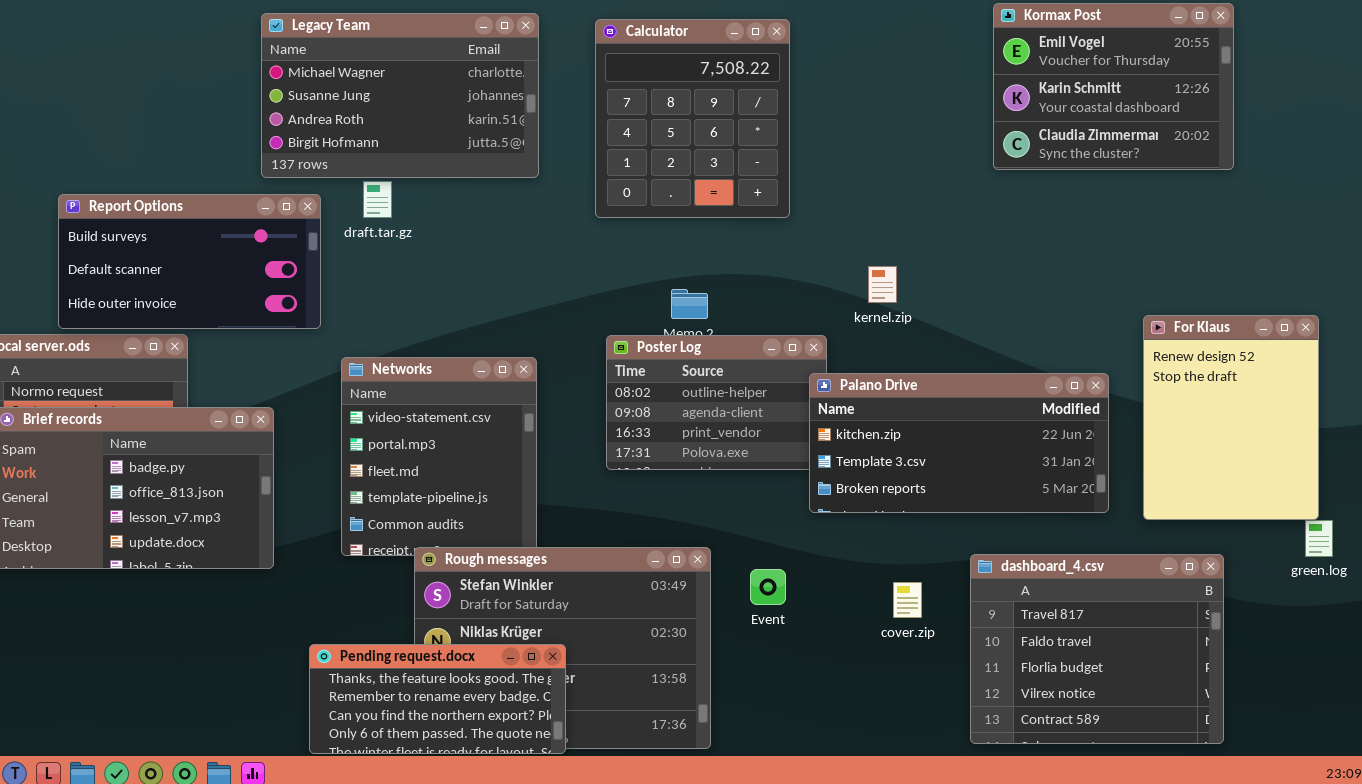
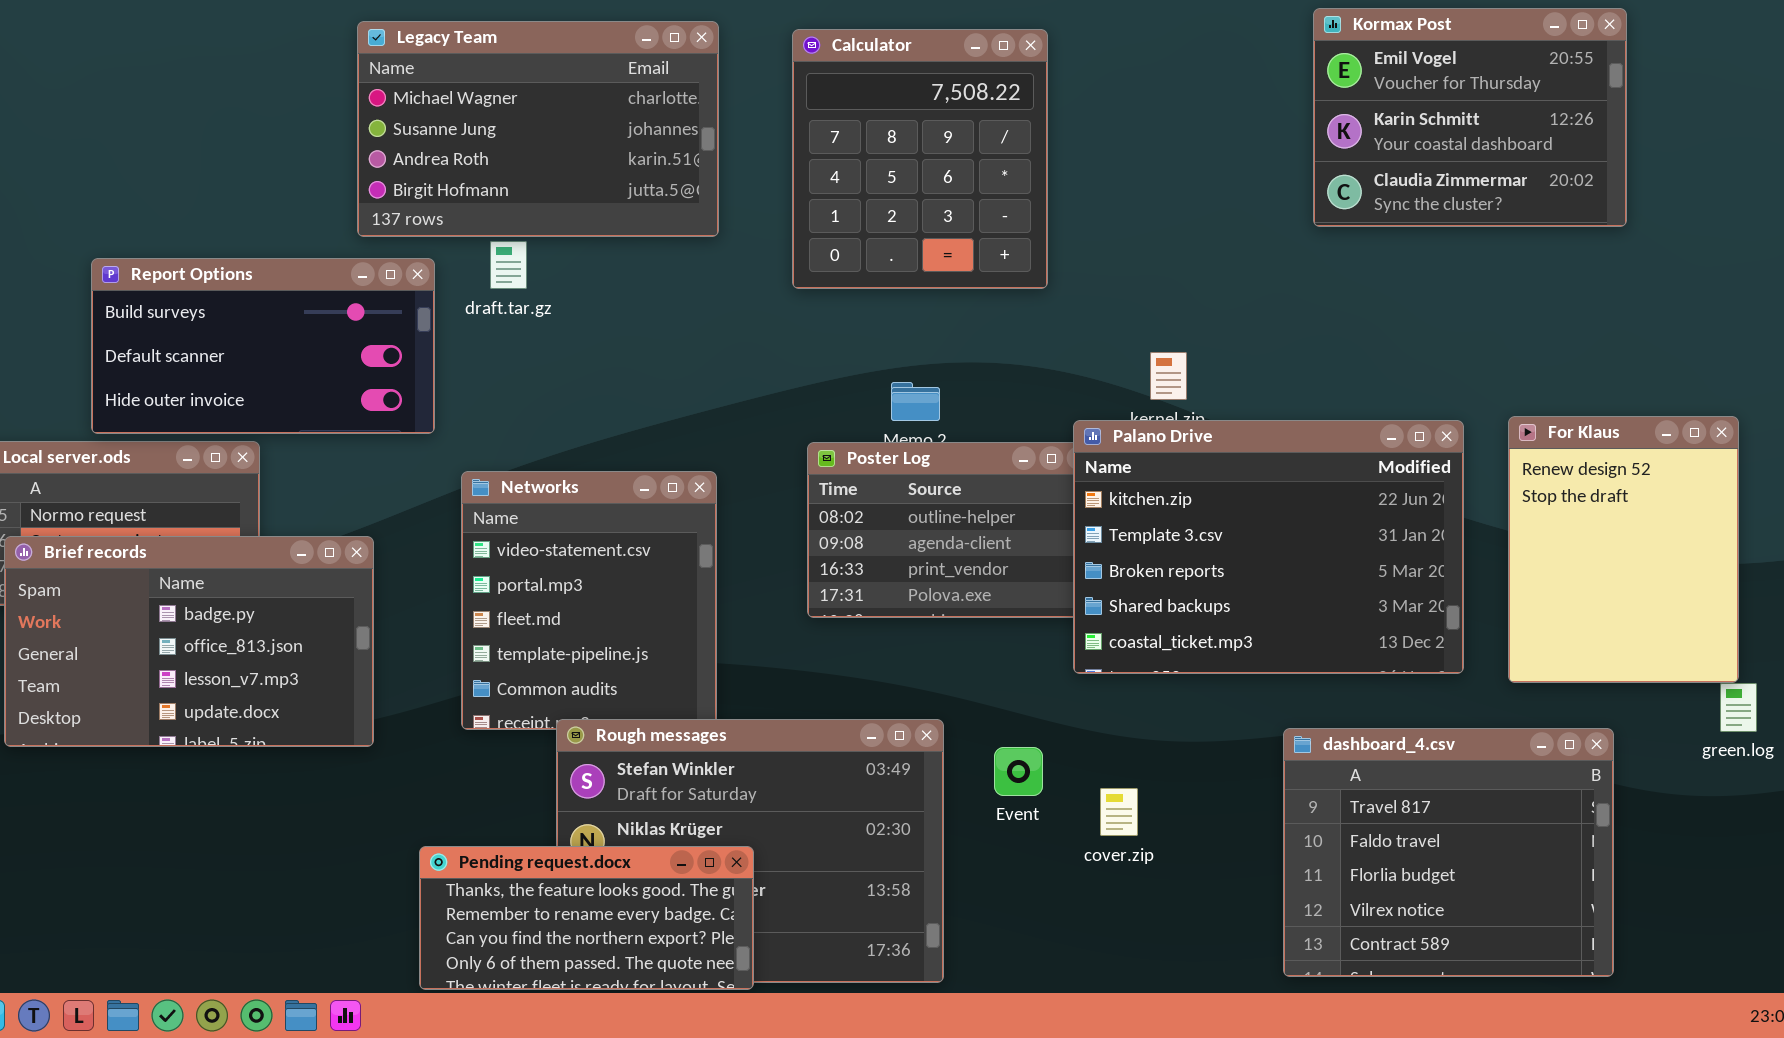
Palano Drive: [809,373,1109,513] -> [1073,420,1464,674], resized
cover.zip: [893,582,922,618] -> [1100,788,1138,836], moved

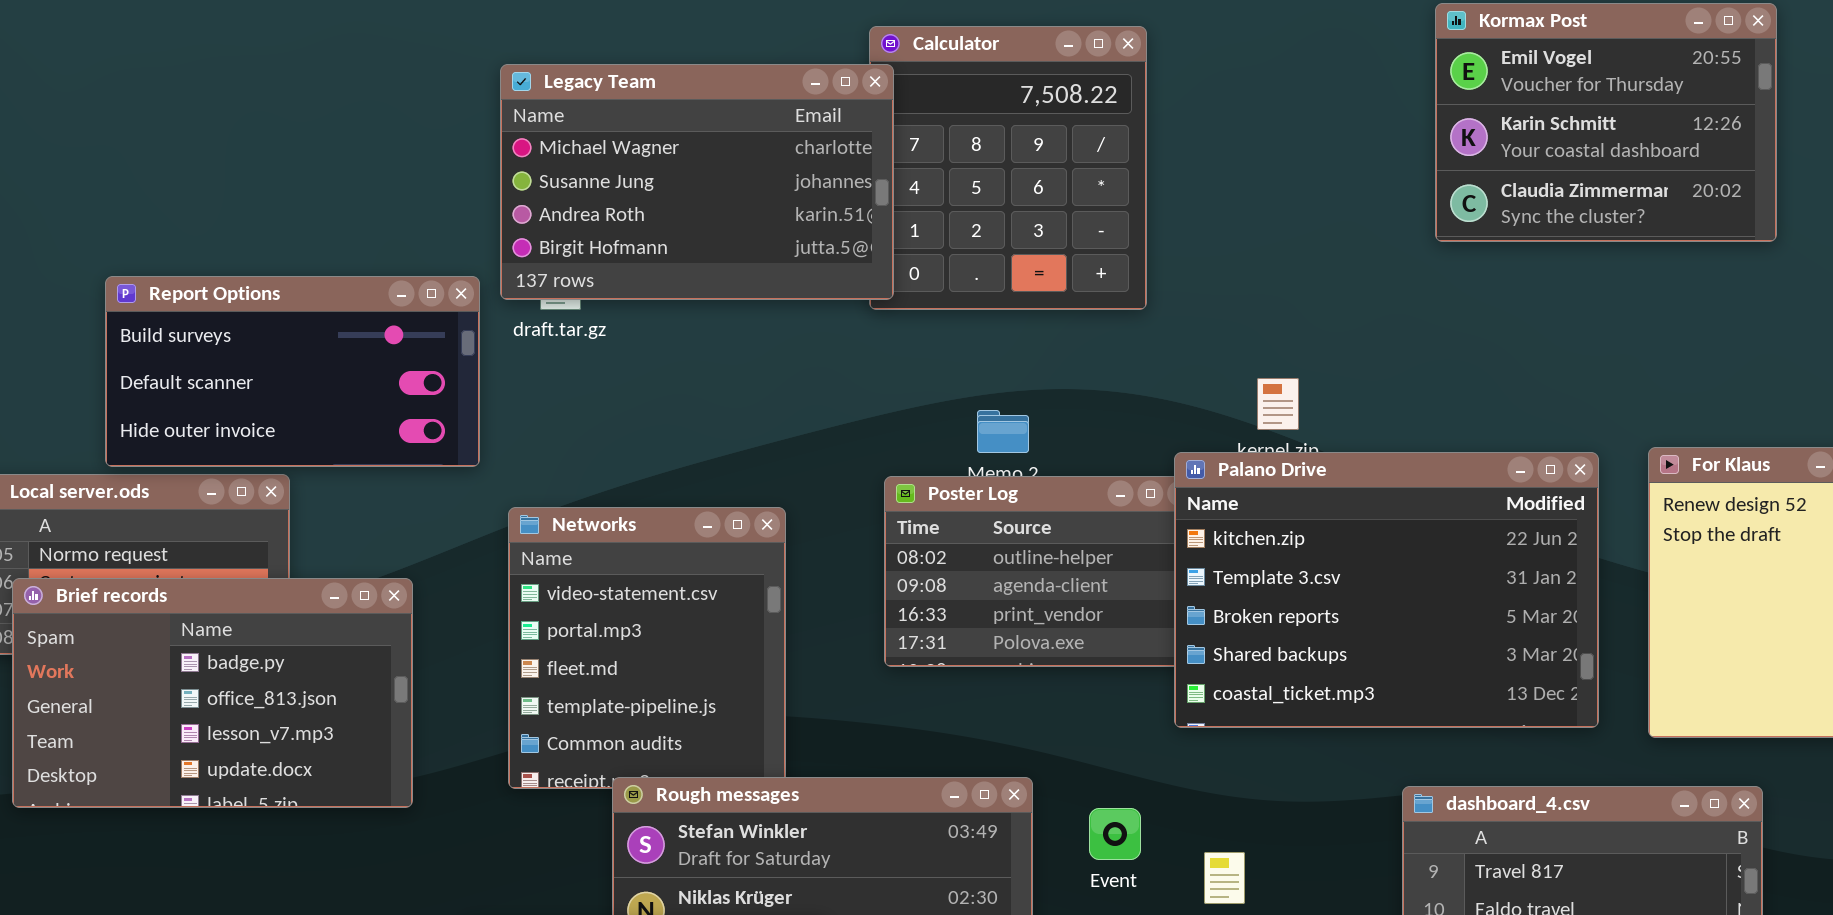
Legacy Team: [357,21,719,237] -> [500,64,894,300], moved

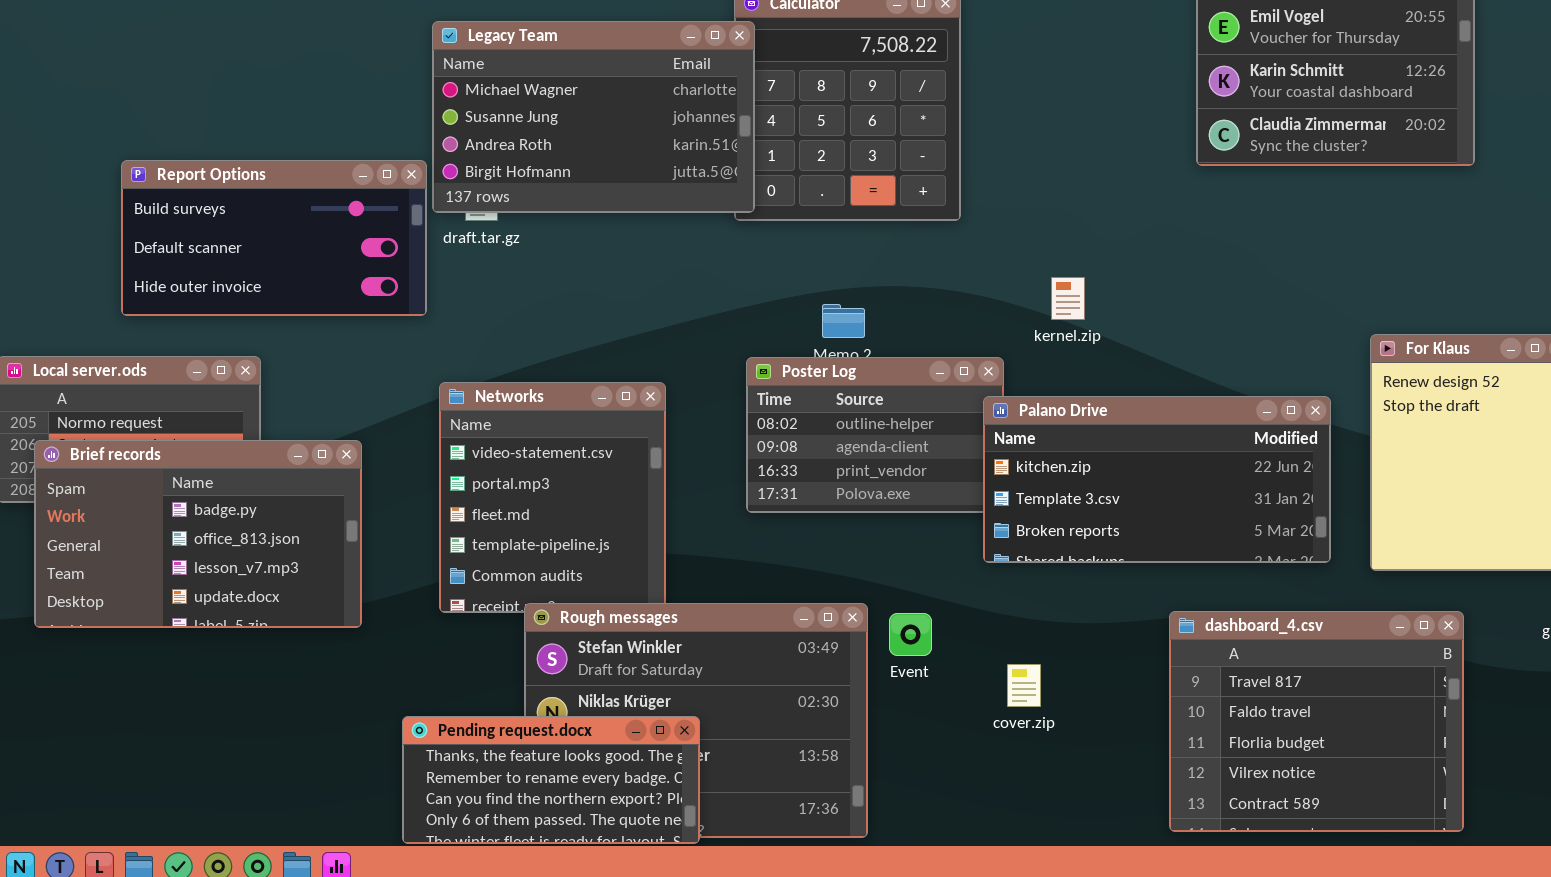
Report Options: [105,276,480,467] -> [121,160,427,316], moved
Palano Drive: [1174,452,1599,728] -> [983,396,1331,563], resized
Event: [1089,808,1141,860] -> [889,613,932,656], moved

